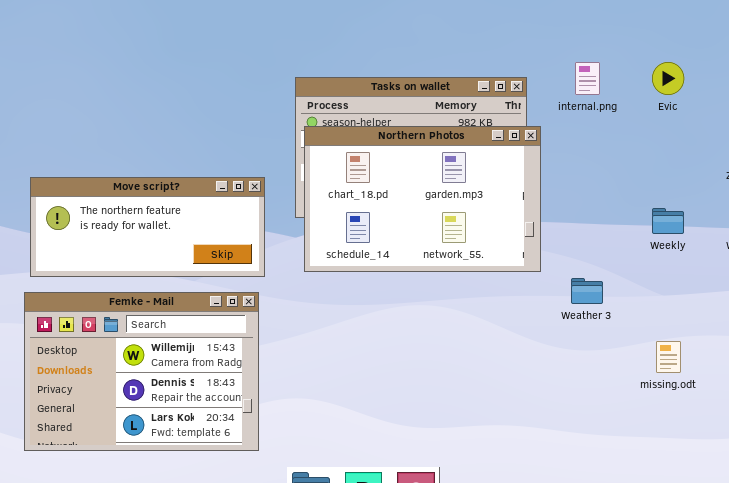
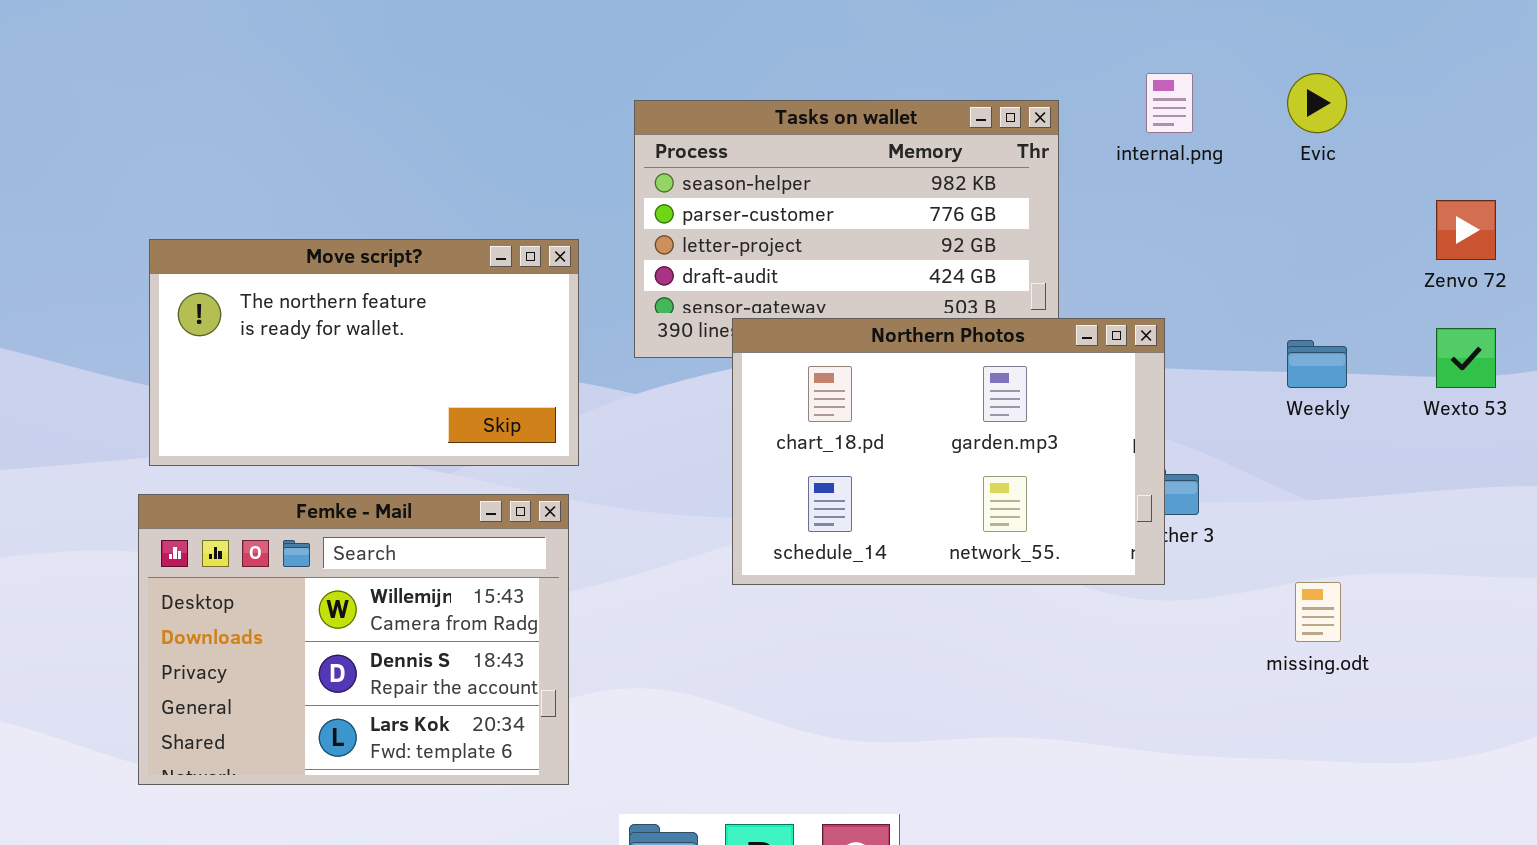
Northern Photos: [304,126,541,272] -> [732,318,1165,585], moved
Move script?: [30,177,265,277] -> [149,239,579,466], resized

